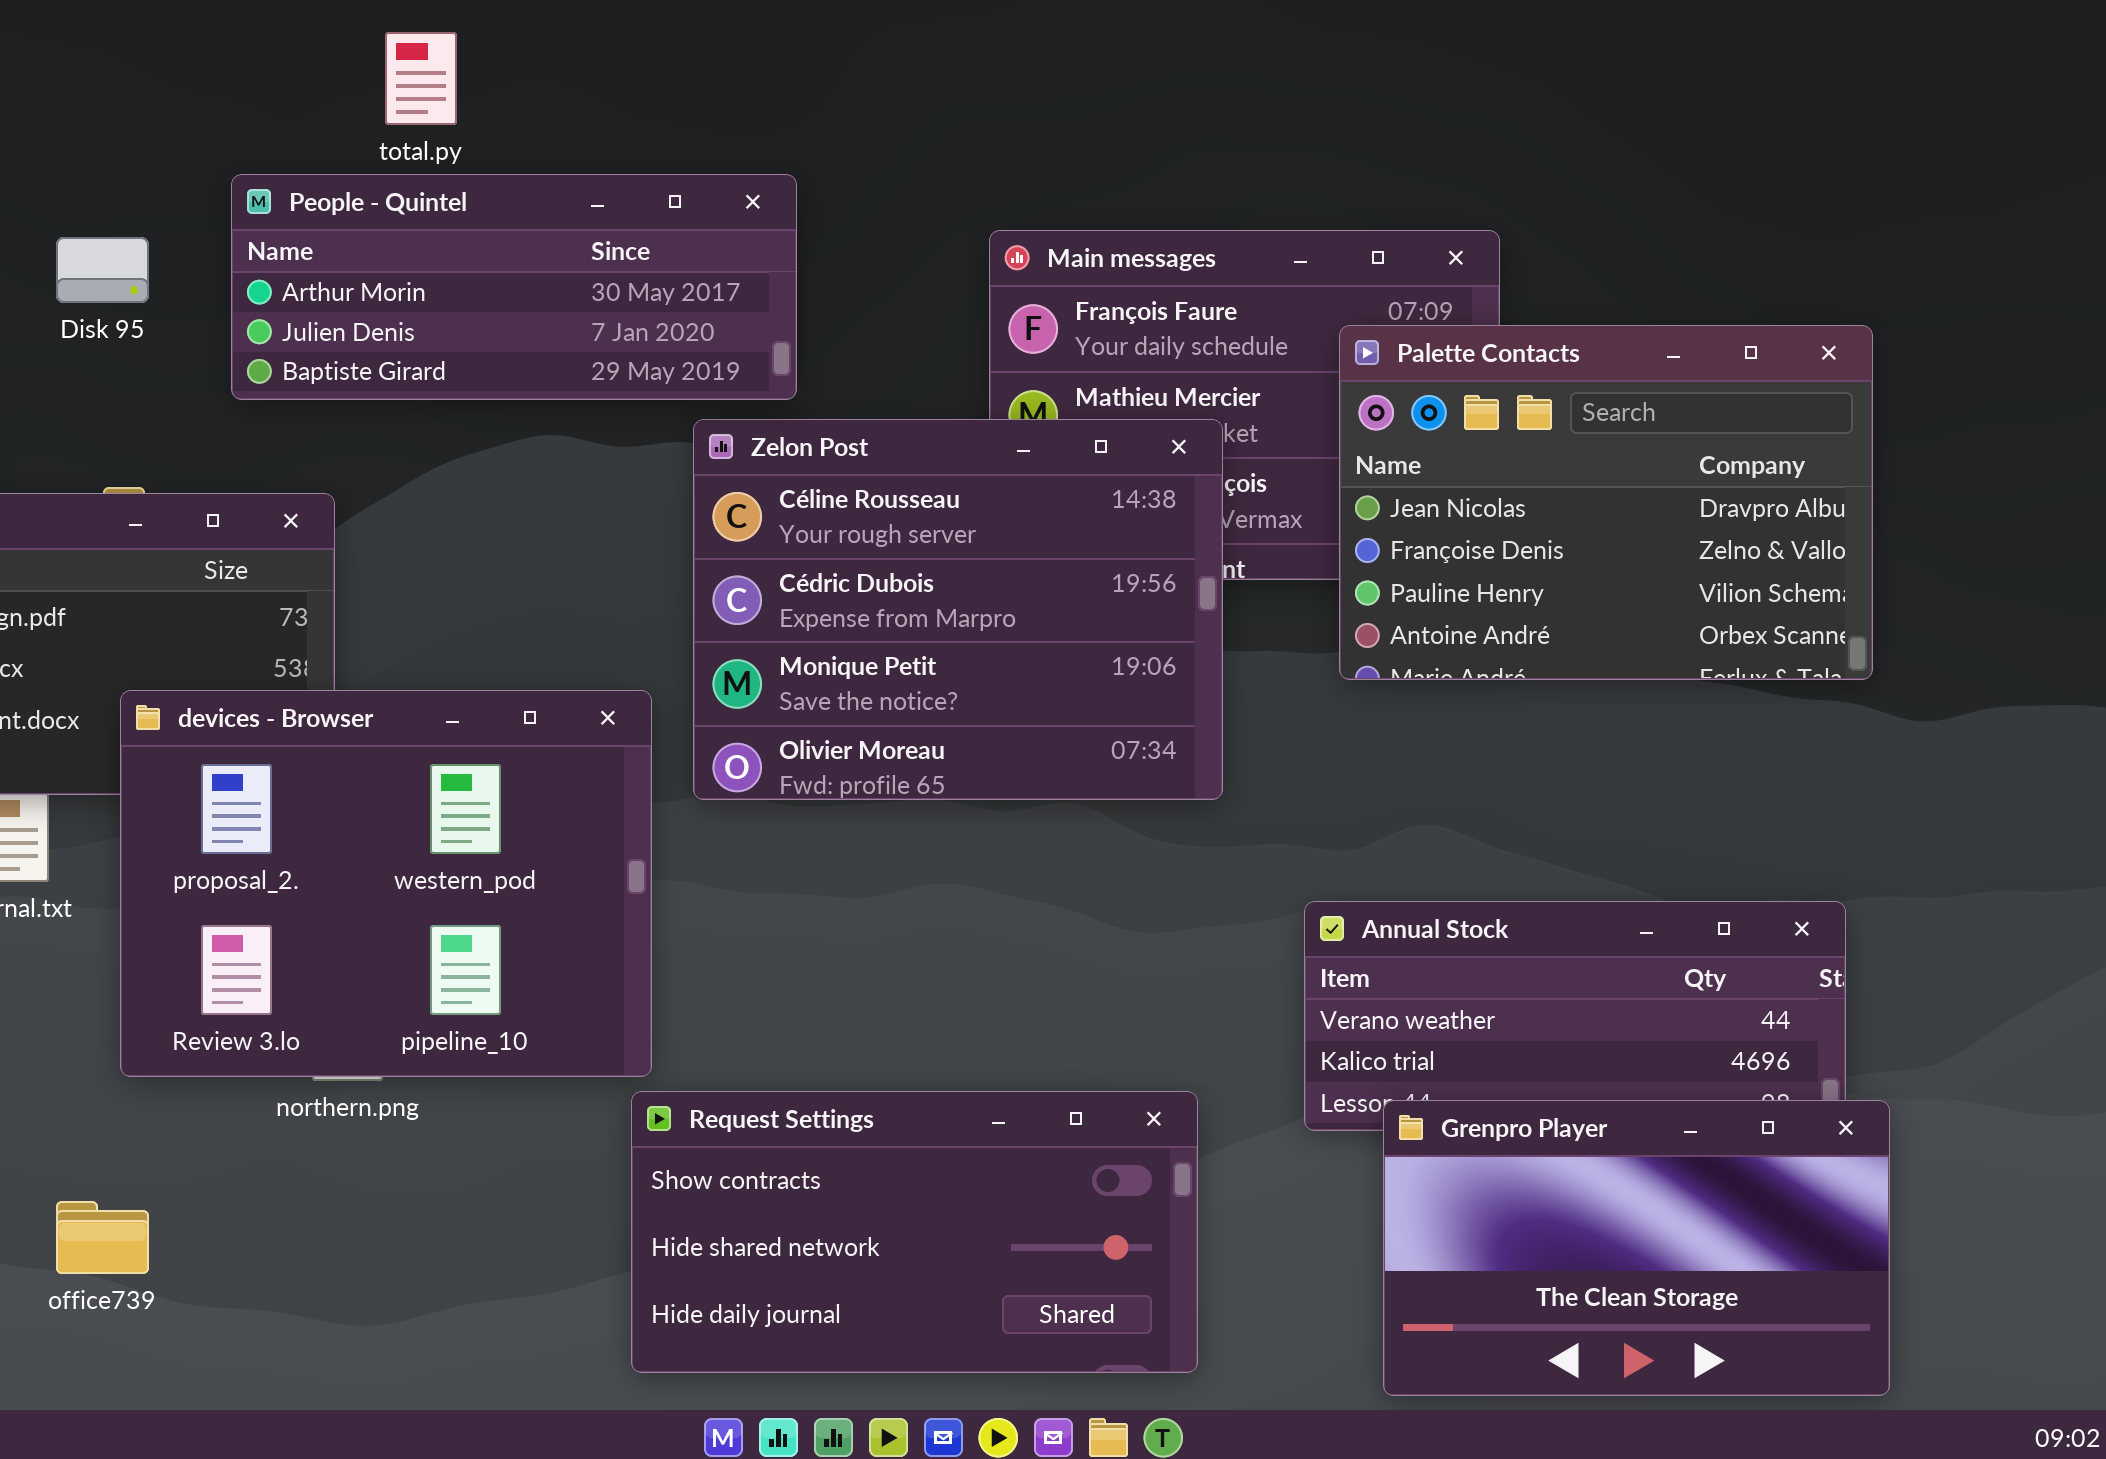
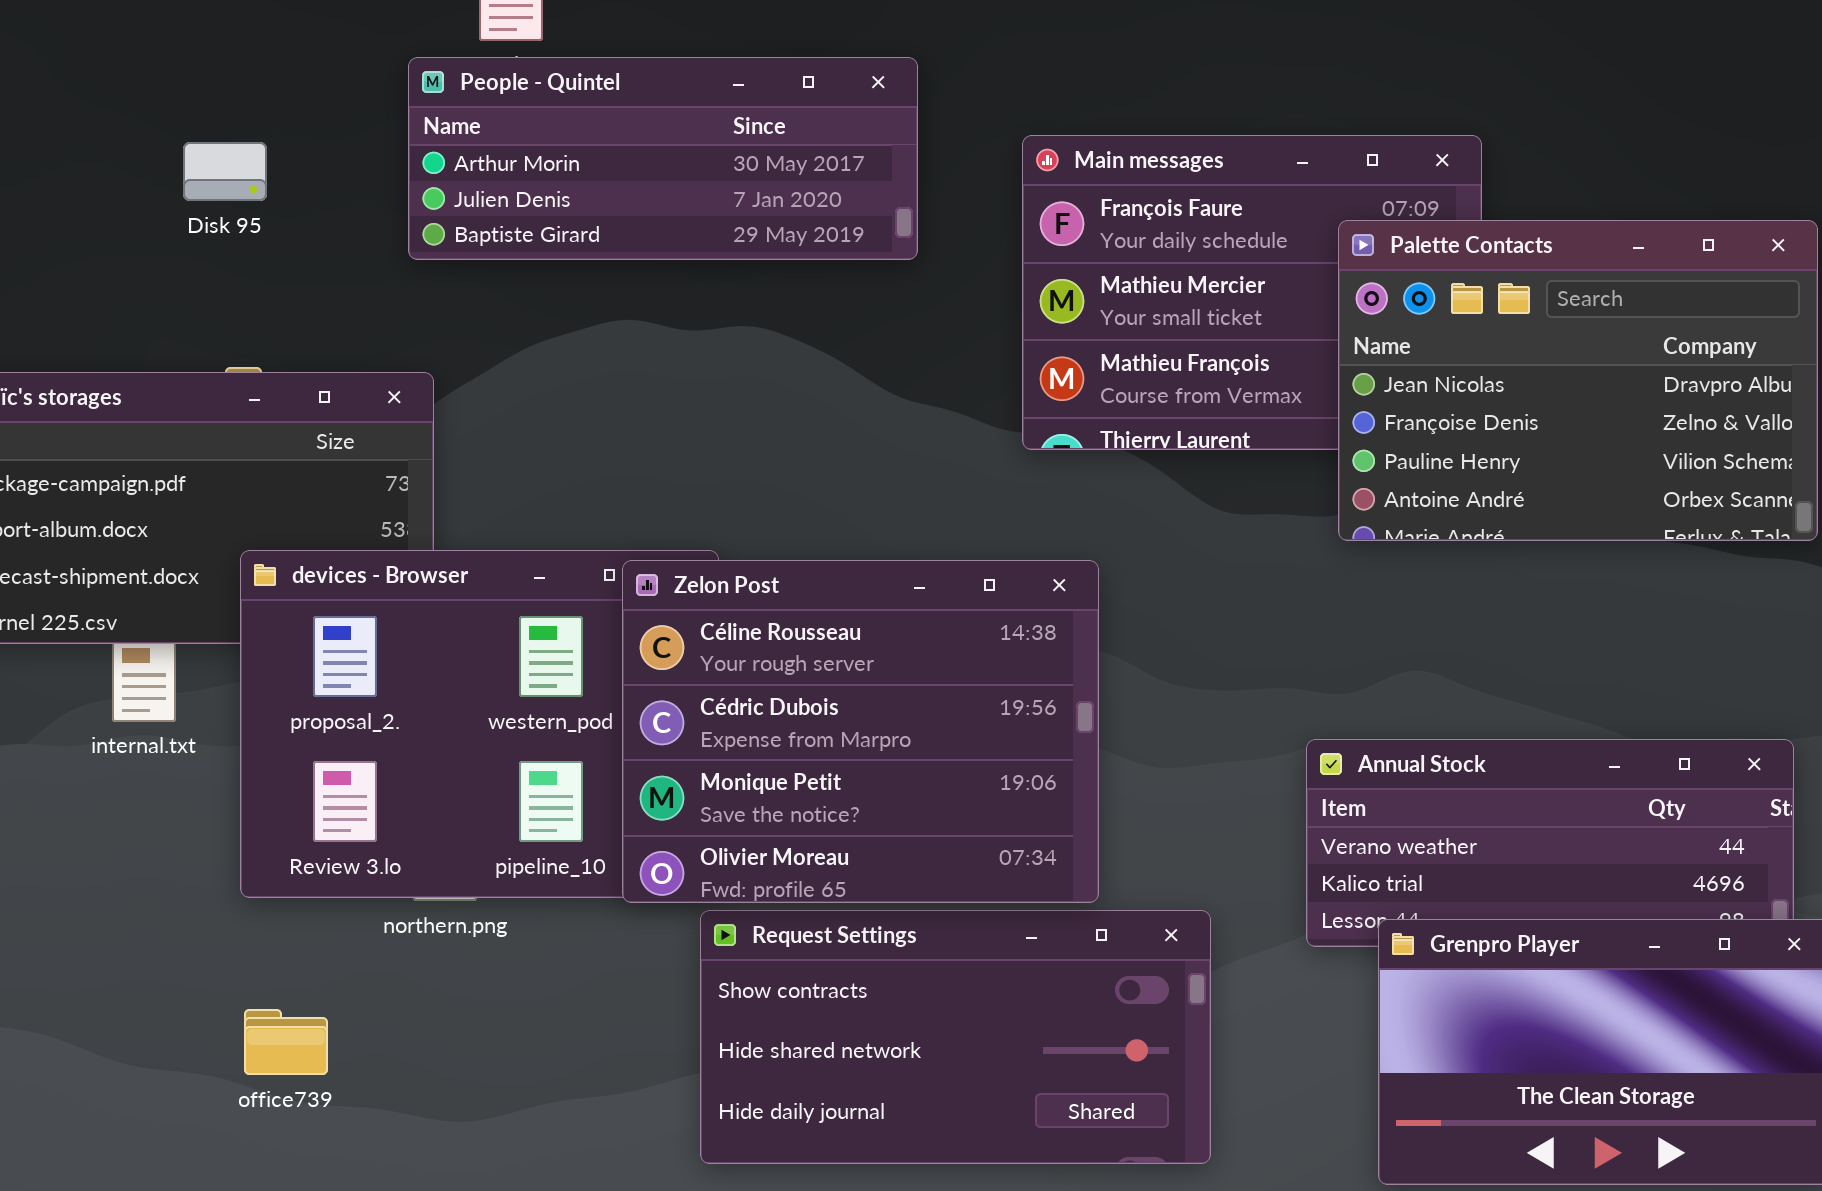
People - Quintel: [231,174,797,400] -> [408,57,918,260], moved
Zelon Post: [693,419,1223,800] -> [622,560,1099,903], moved
office739: [56,1201,149,1274] -> [244,1009,328,1075], moved

